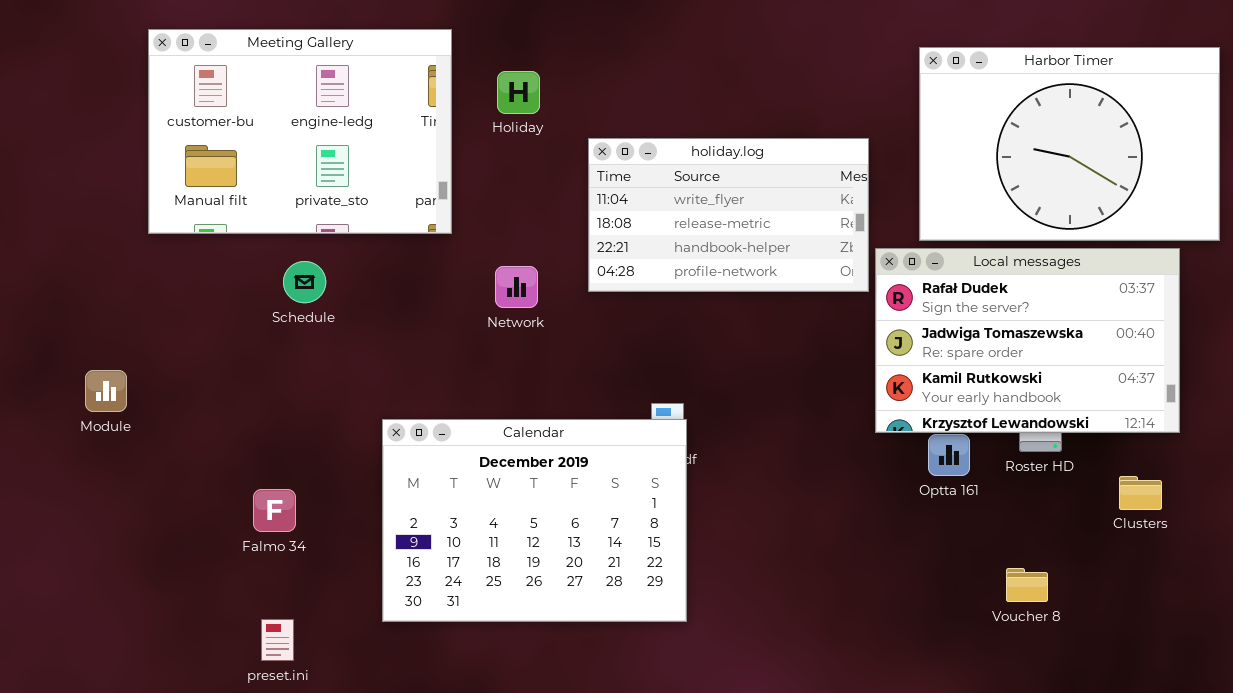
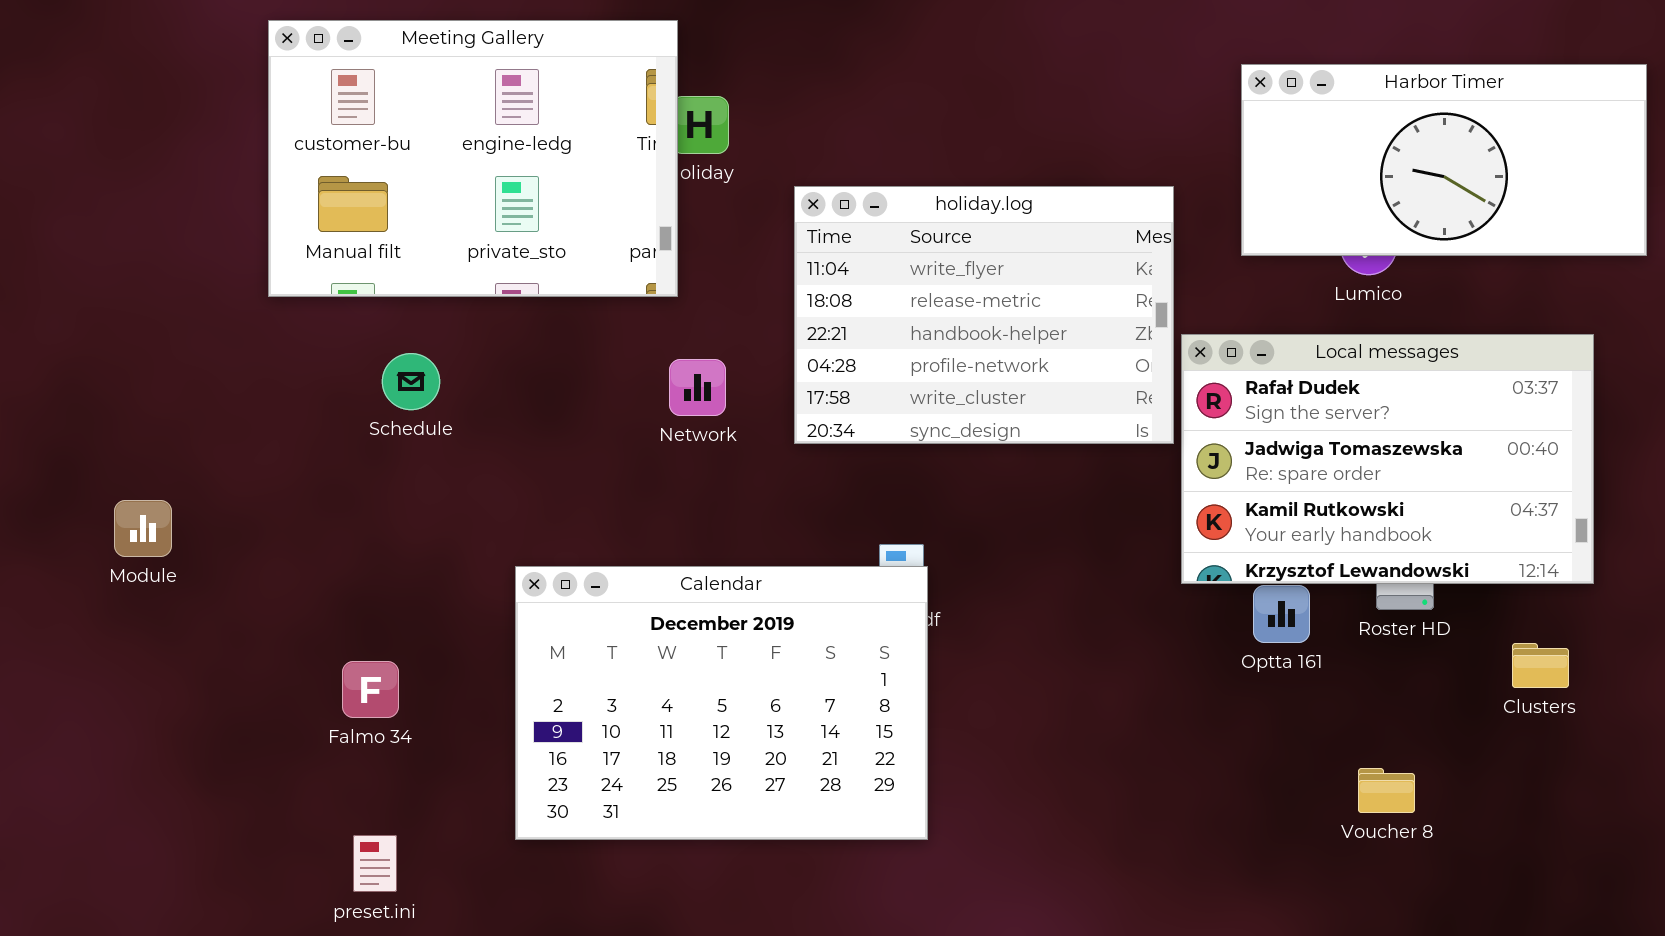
Meeting Gallery: [148,29,452,234] -> [268,20,678,297], moved
Harbor Timer: [919,47,1220,241] -> [1241,64,1647,256], resized
holiday.log: [588,138,869,292] -> [794,186,1174,444], resized

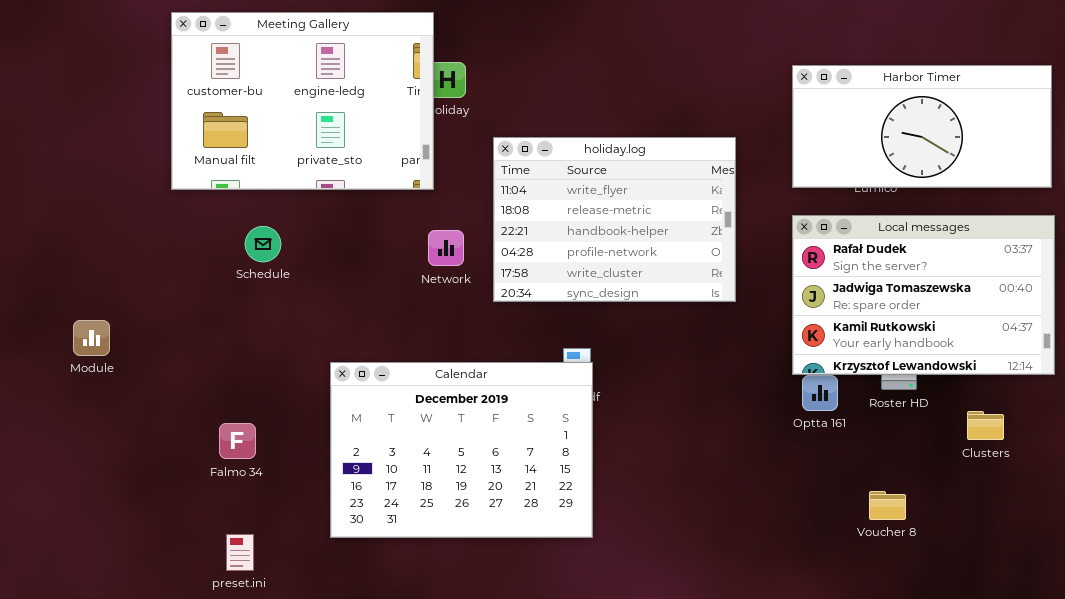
Harbor Timer: [1241,64,1647,256] -> [792,65,1052,188], moved
holiday.log: [794,186,1174,444] -> [493,137,736,302], moved
Local messages: [1181,334,1594,584] -> [792,215,1055,375], moved

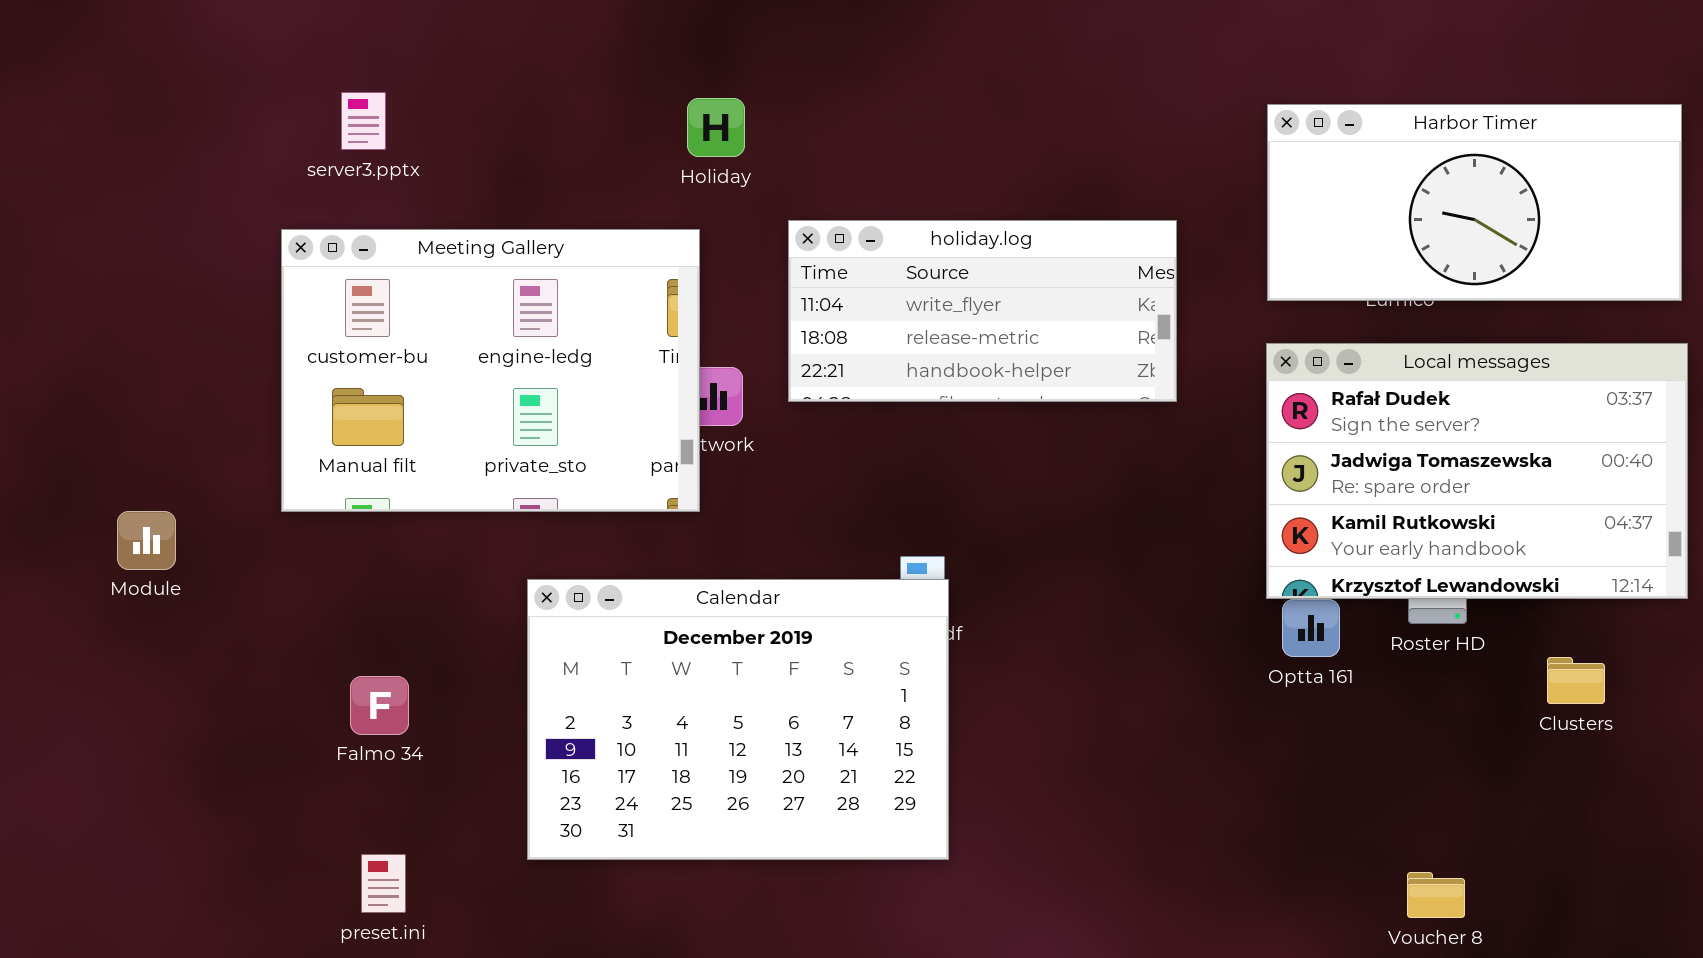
Meeting Gallery: [171,12,434,190] -> [281,229,700,512], moved
holiday.log: [493,137,736,302] -> [788,220,1177,402], resized
Voucher 8: [869,491,906,520] -> [1407,872,1465,918], moved

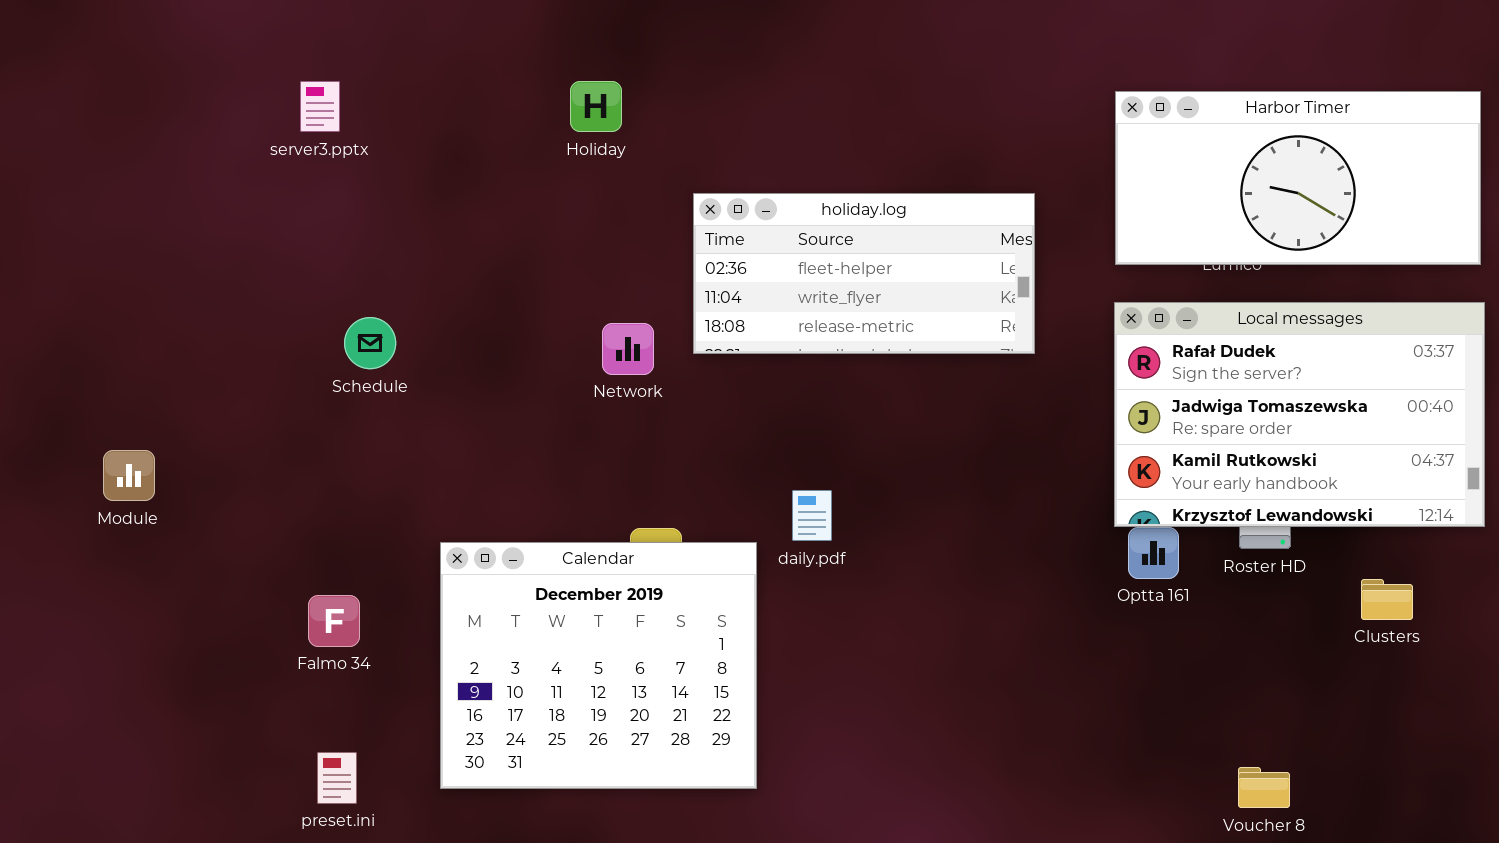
Holiday: [687,98,745,157] -> [570,81,622,132], moved
holiday.log: [788,220,1177,402] -> [693,193,1035,354], scrolled up 1 row
Meeting Gallery: [281,229,700,512] -> none, closed
Calendar: [527,579,949,860] -> [440,542,757,789], moved, resized

